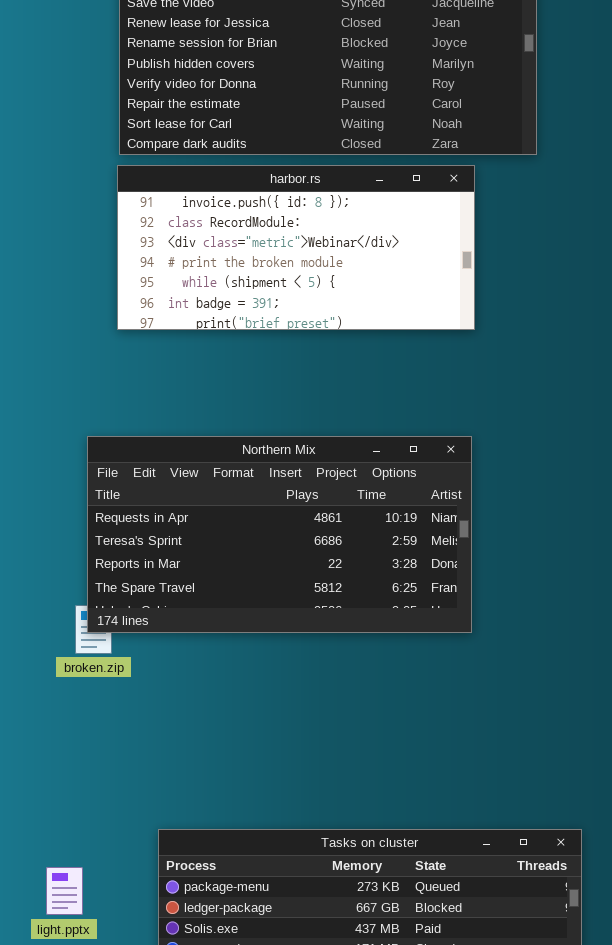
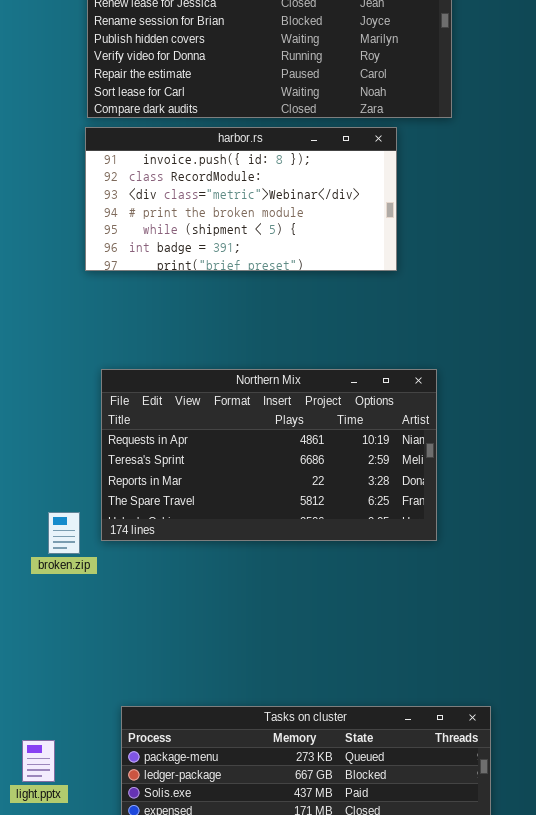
Northern Mix: [87,436,472,633] -> [101,369,437,541], moved

